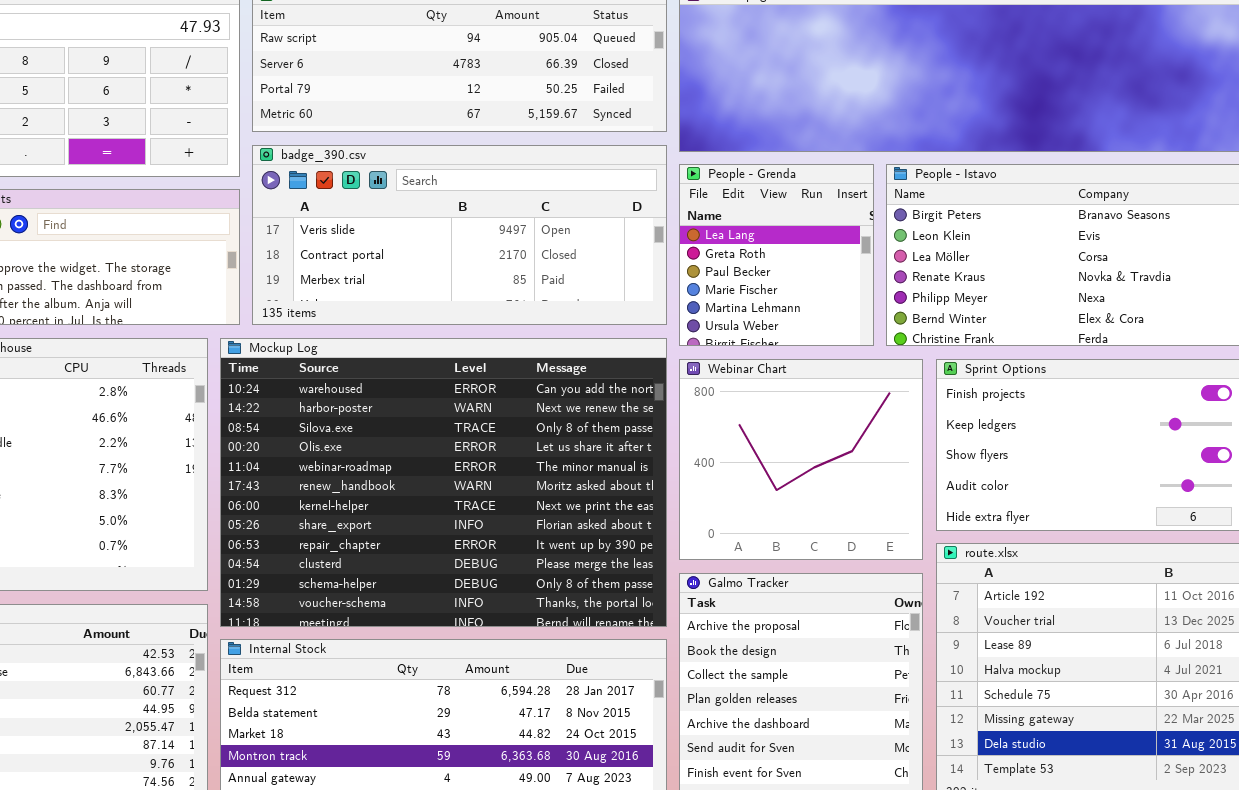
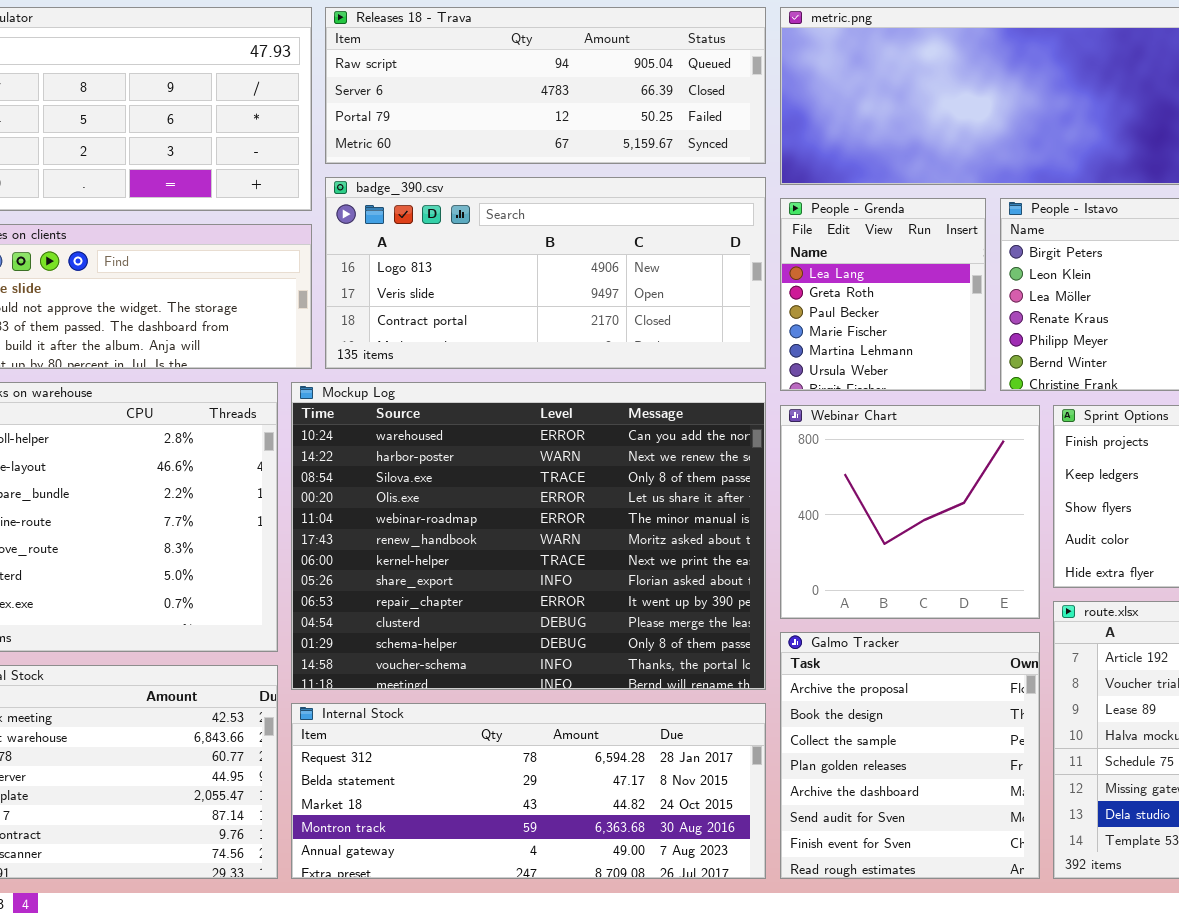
badge_390.csv: [252,145,667,325] -> [325,177,766,369], scrolled up 1 row

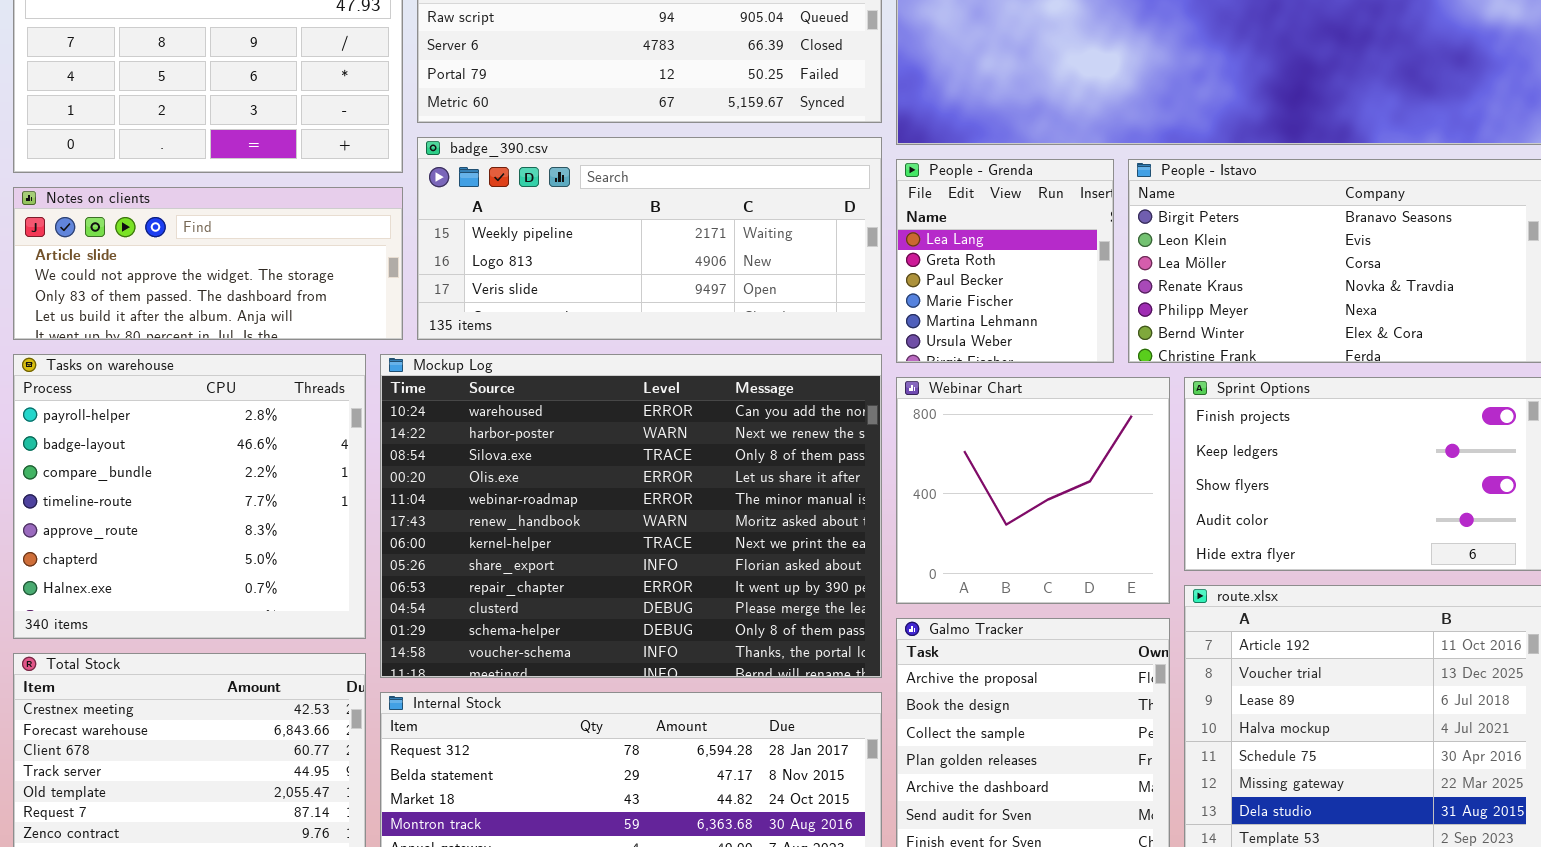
badge_390.csv: [325,177,766,369] -> [417,137,882,340], scrolled up 1 row

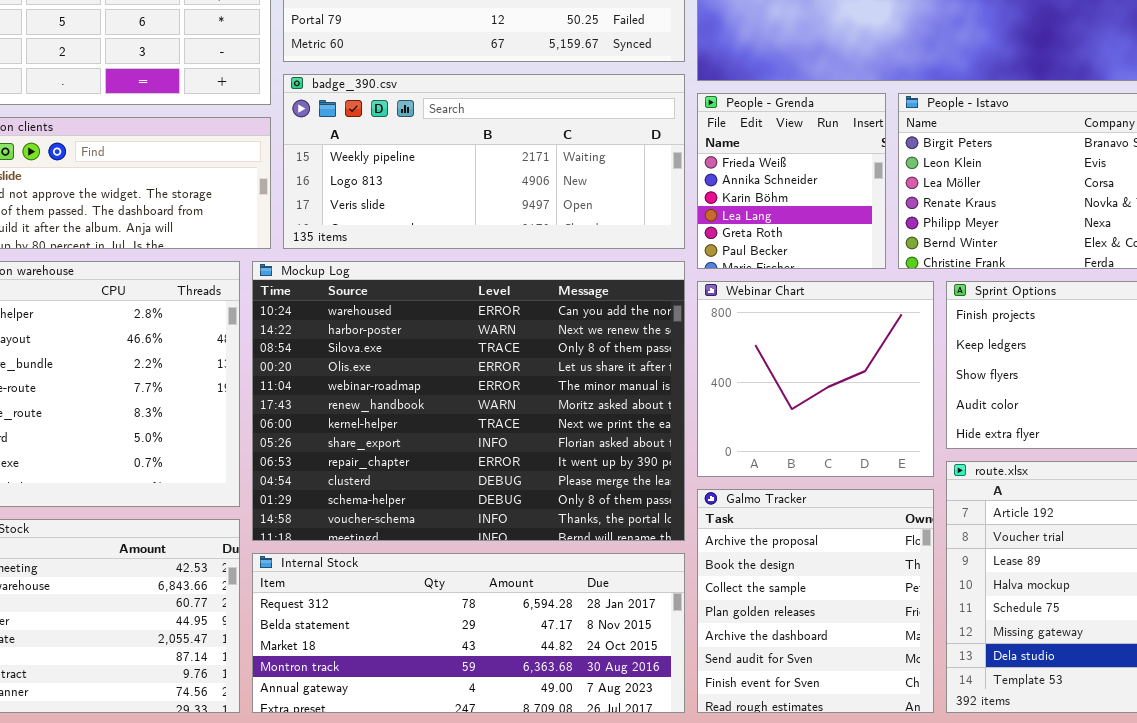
People - Grenda: [896,159,1114,363] -> [697,93,886,269], scrolled up 3 rows

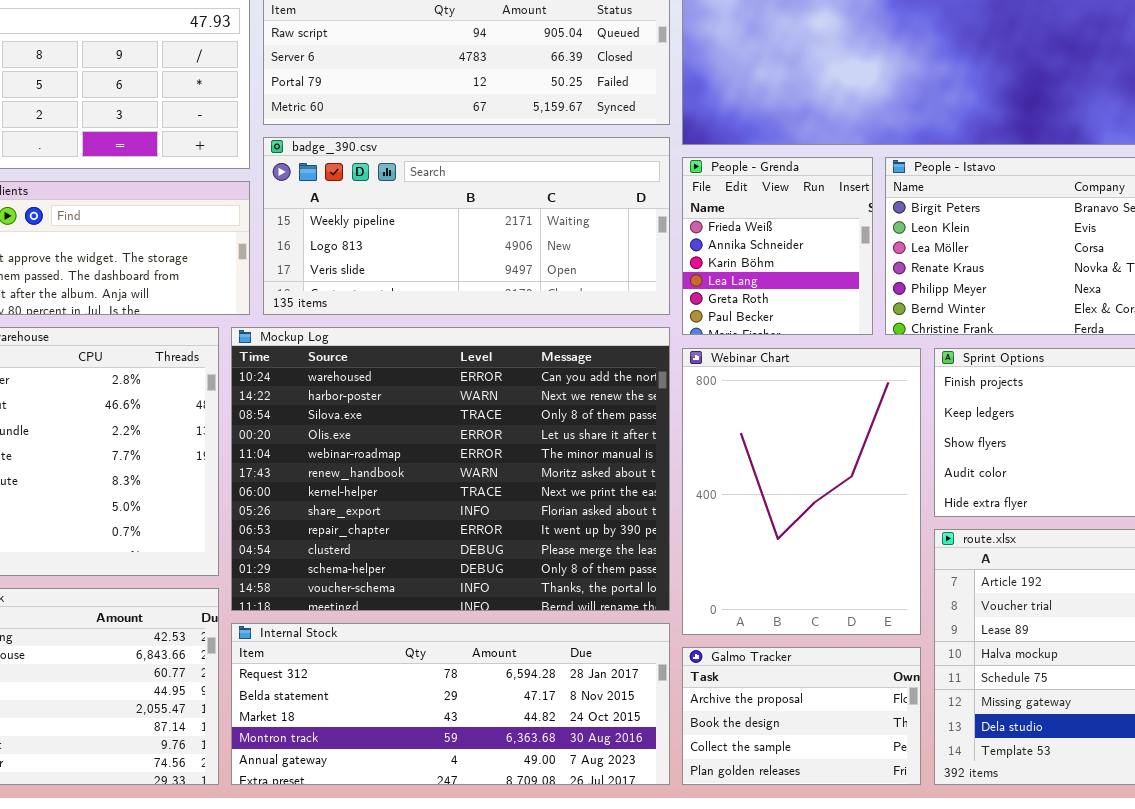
Webinar Chart: [697,281,934,477] -> [682,348,921,635], resized
Galmo Tracker: [697,489,934,713] -> [682,647,921,785], resized

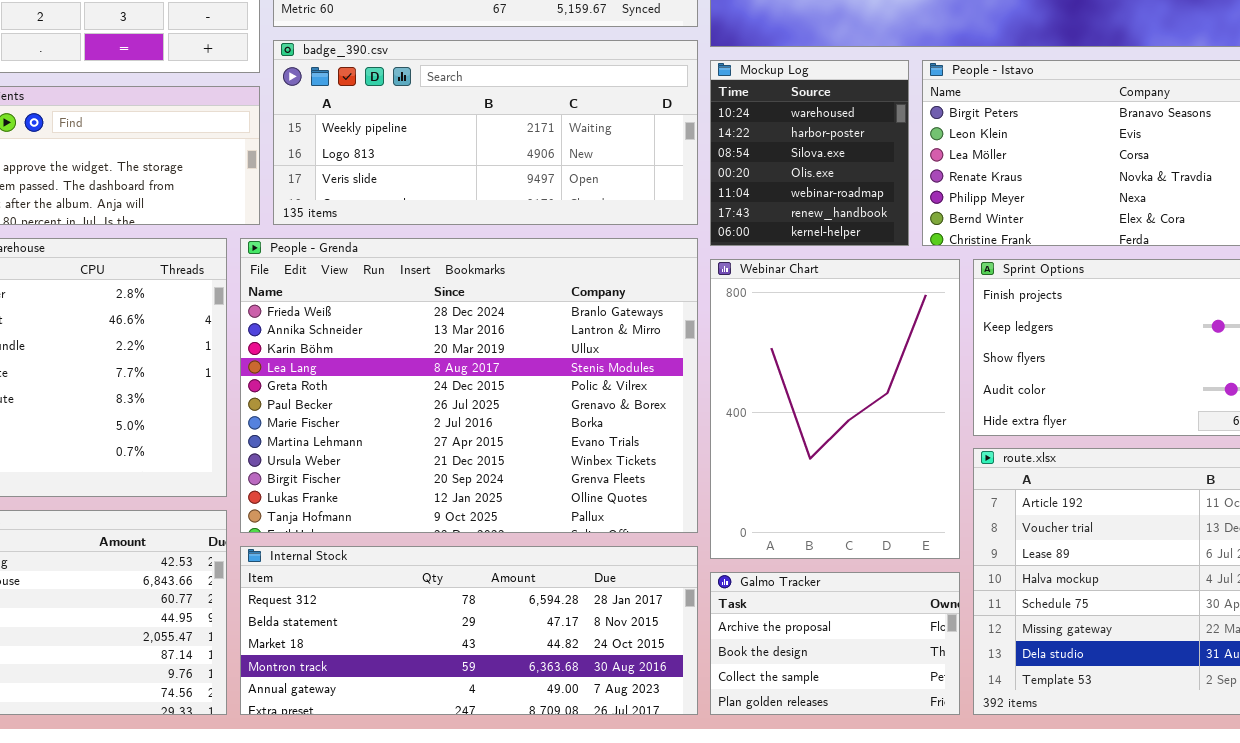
People - Grenda: [682,157,873,335] -> [240,238,698,533], moved, resized
Mockup Log: [231,327,670,611] -> [710,60,909,246], moved, resized

